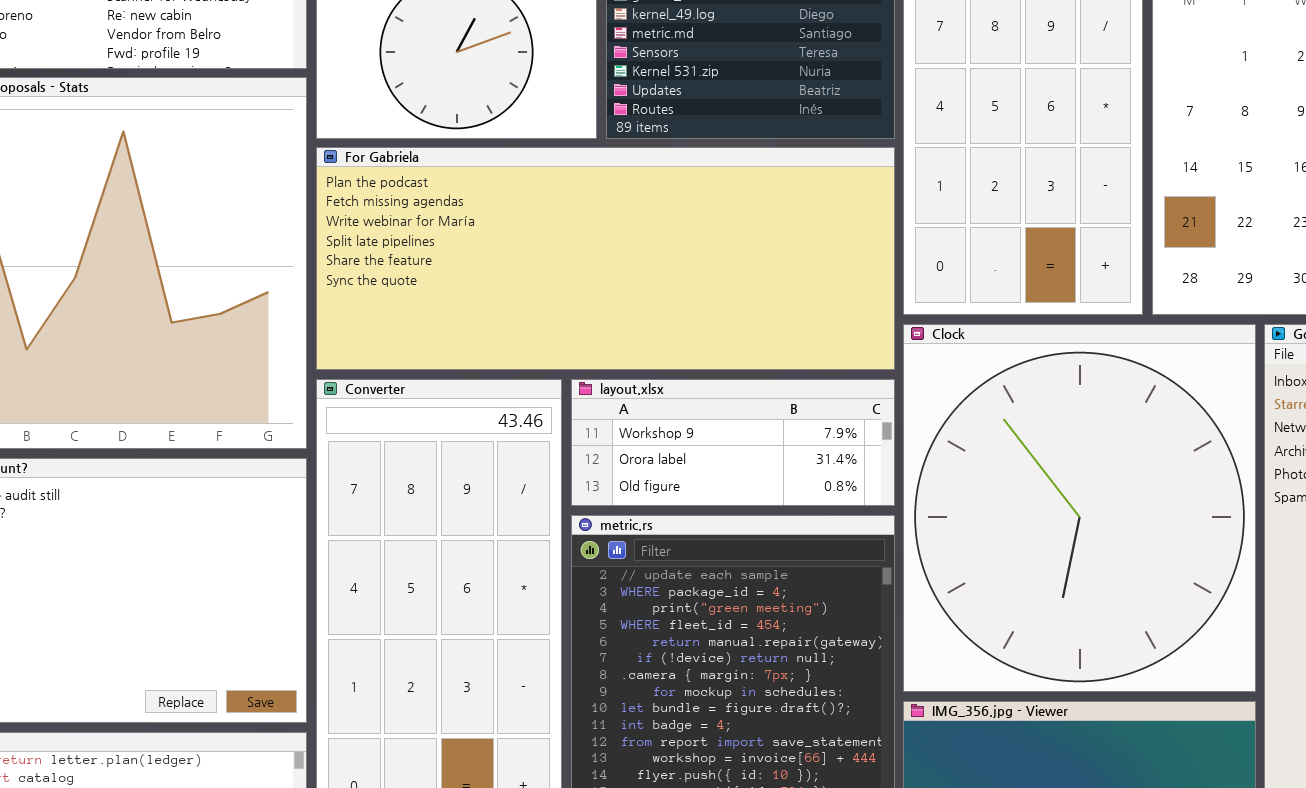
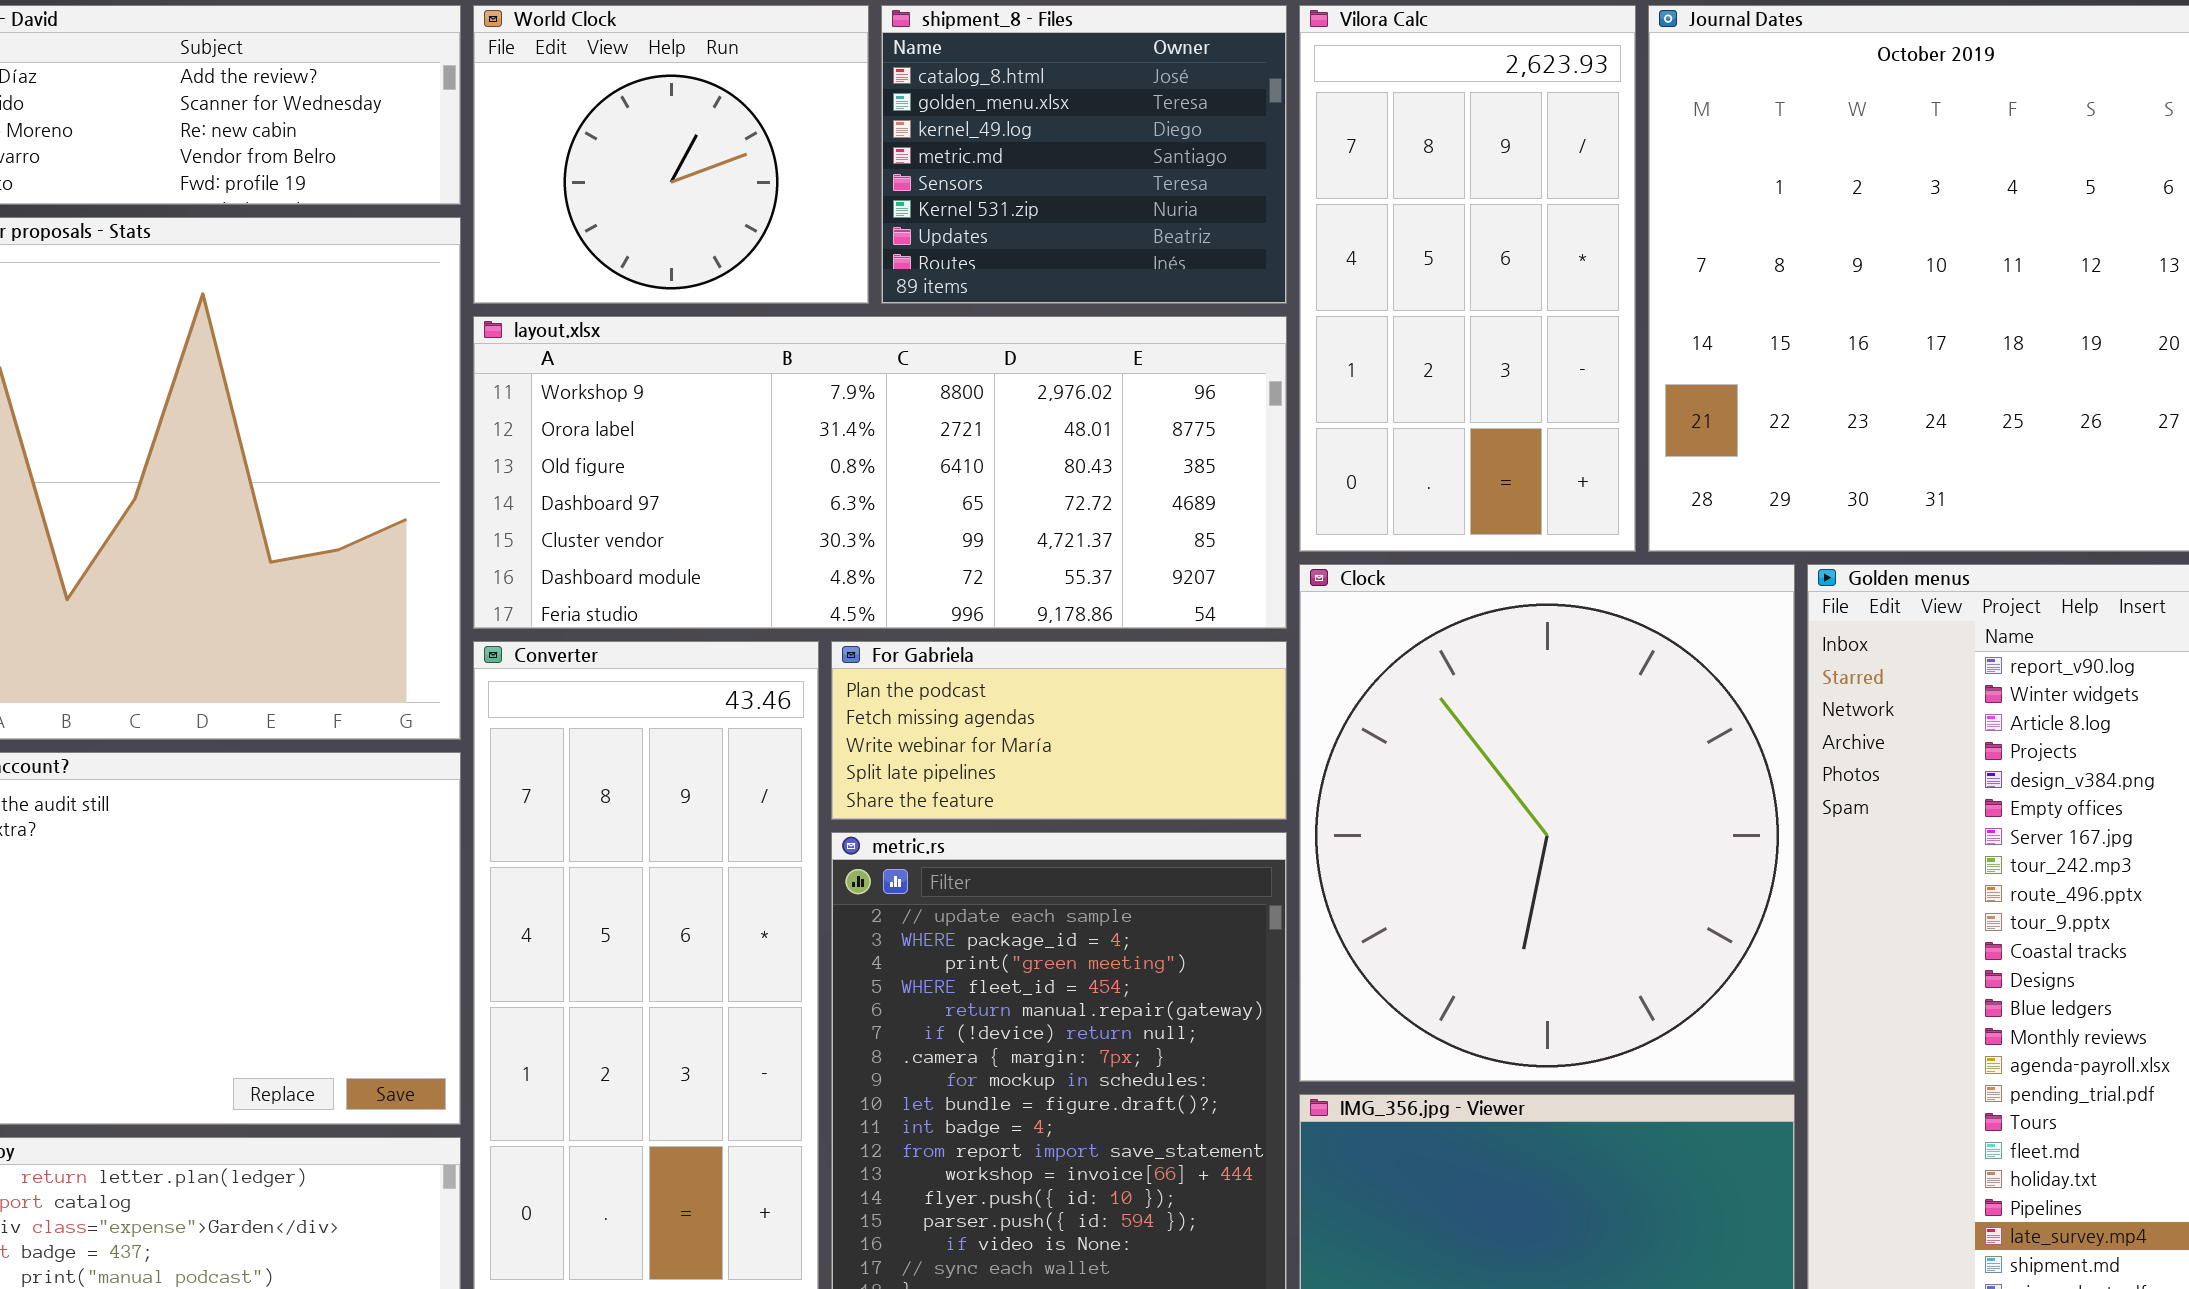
For Gabriela: [316,147,895,370] -> [831,641,1287,820], moved, resized
layout.xlsx: [571,379,895,506] -> [473,316,1287,629], moved, resized

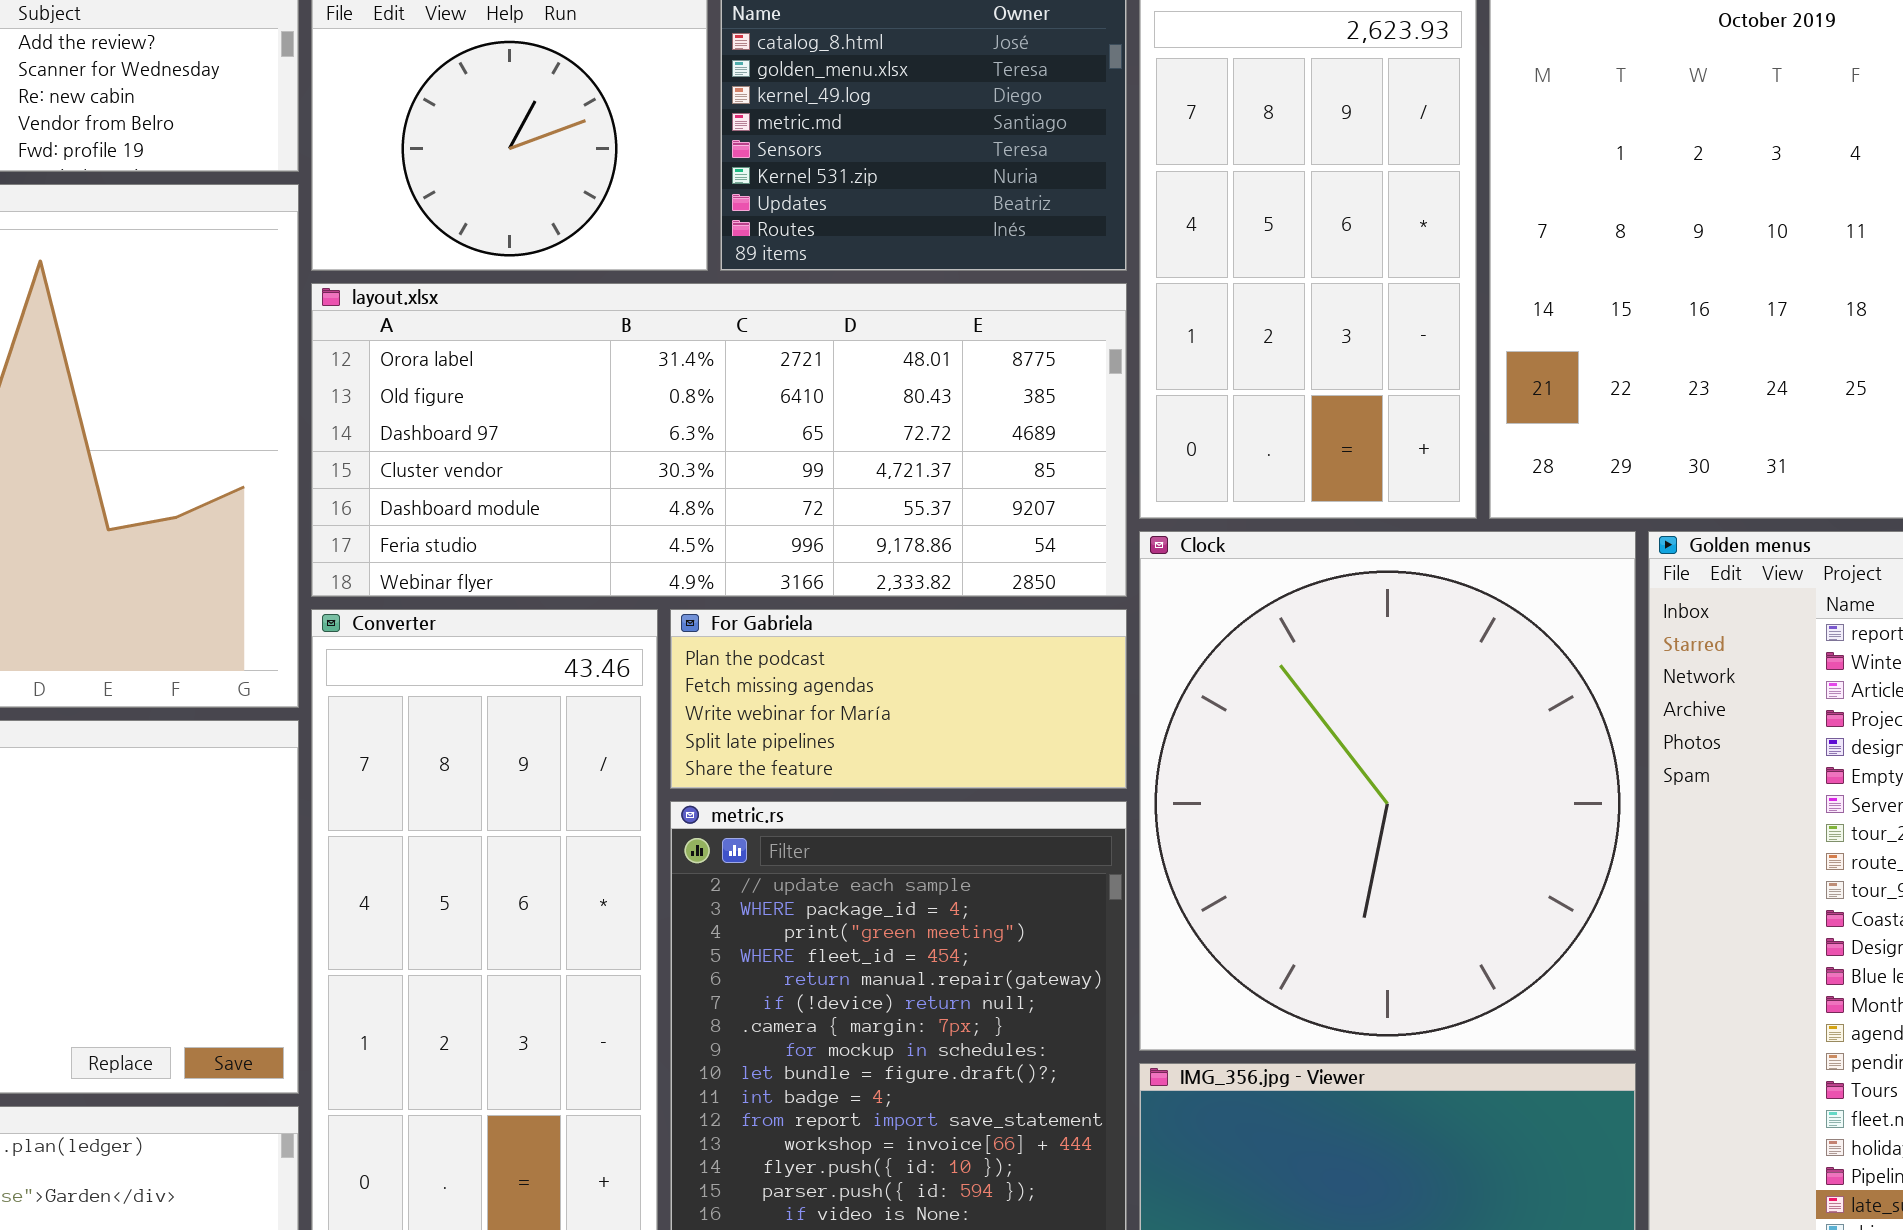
layout.xlsx: [473,316,1287,629] -> [311,283,1127,597], scrolled down 1 row

